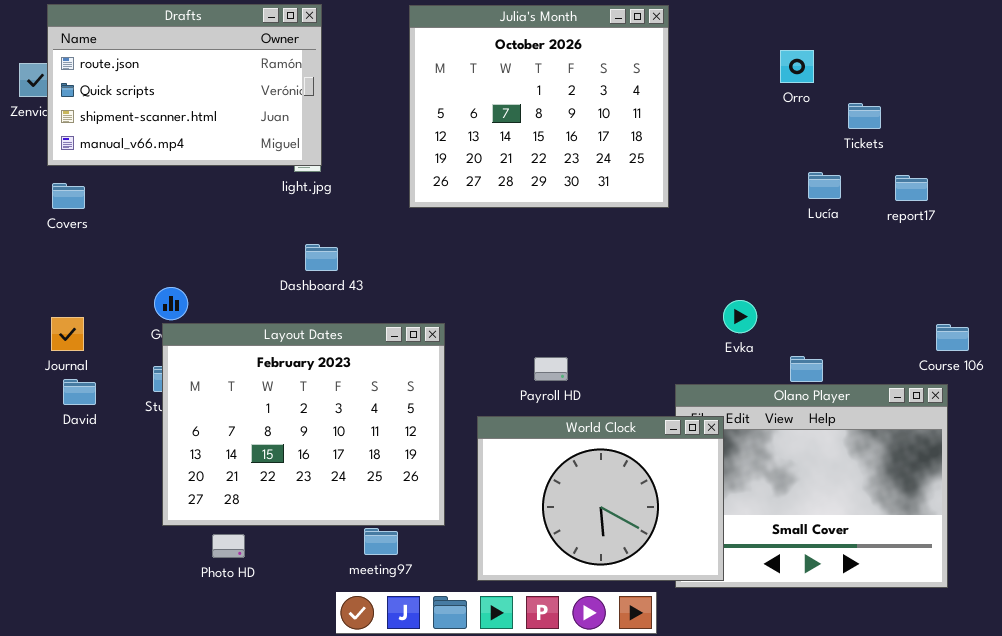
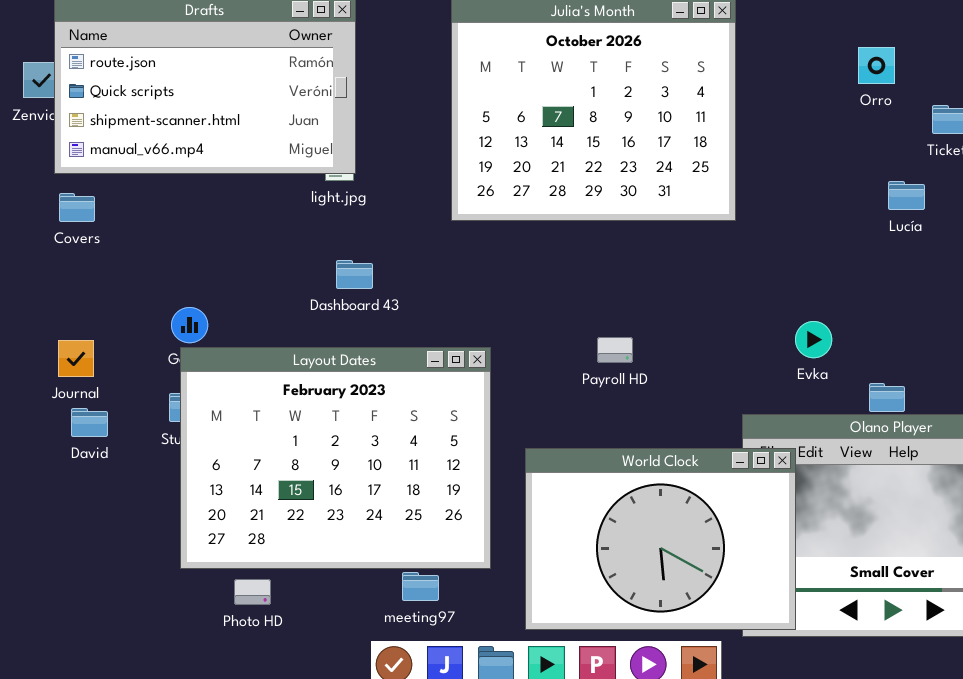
Payroll HD: [534,357,568,381] -> [597,337,633,363], moved

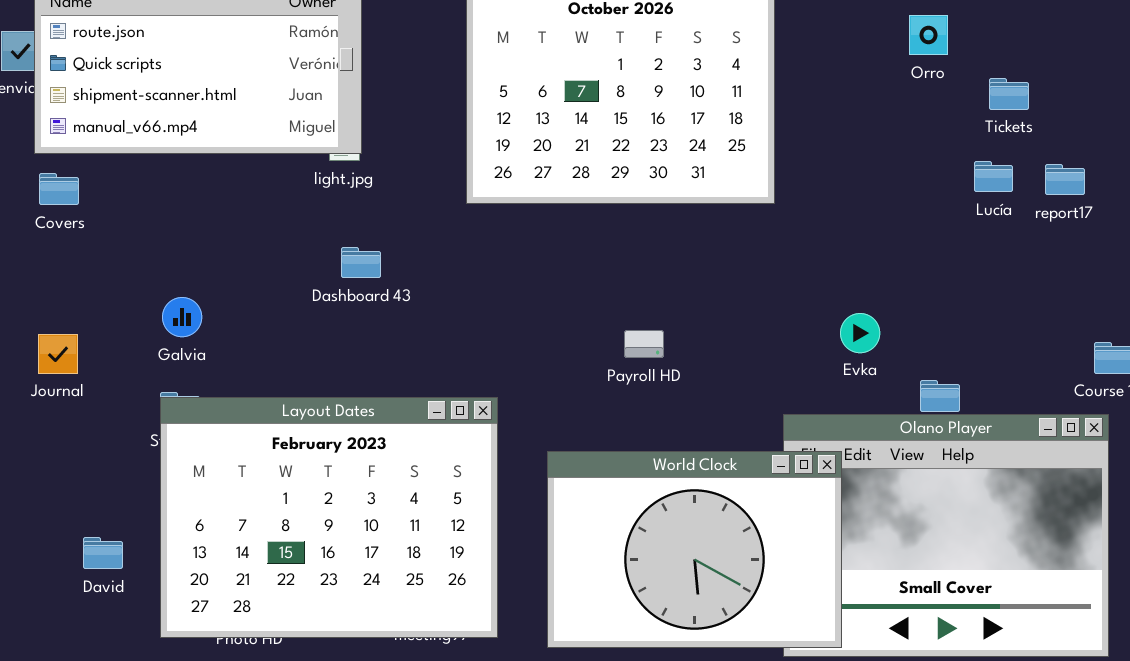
Lucía: [888,181,925,210] -> [974,161,1013,192], moved
Layout Dates: [180,347,491,569] -> [160,397,498,638], moved
David: [71,408,108,437] -> [83,537,123,569], moved

